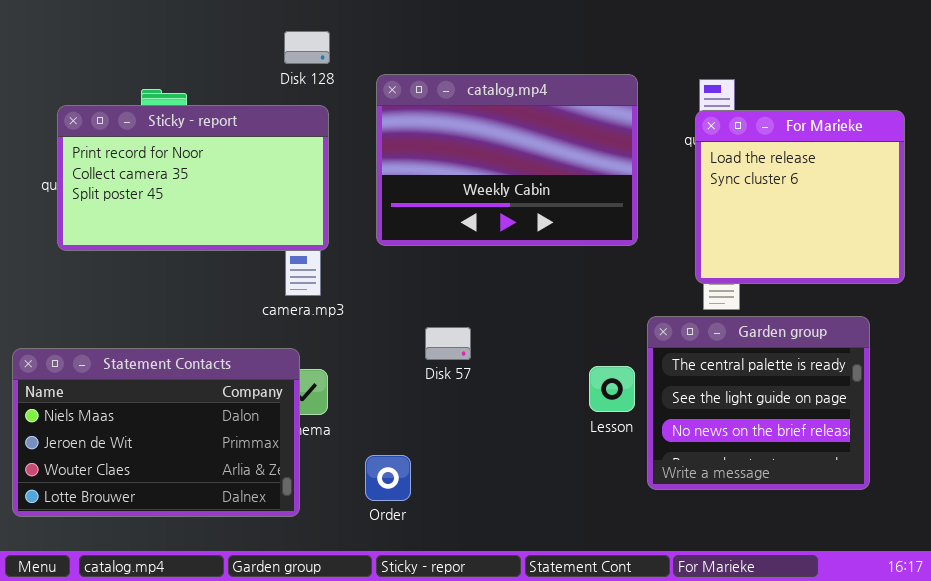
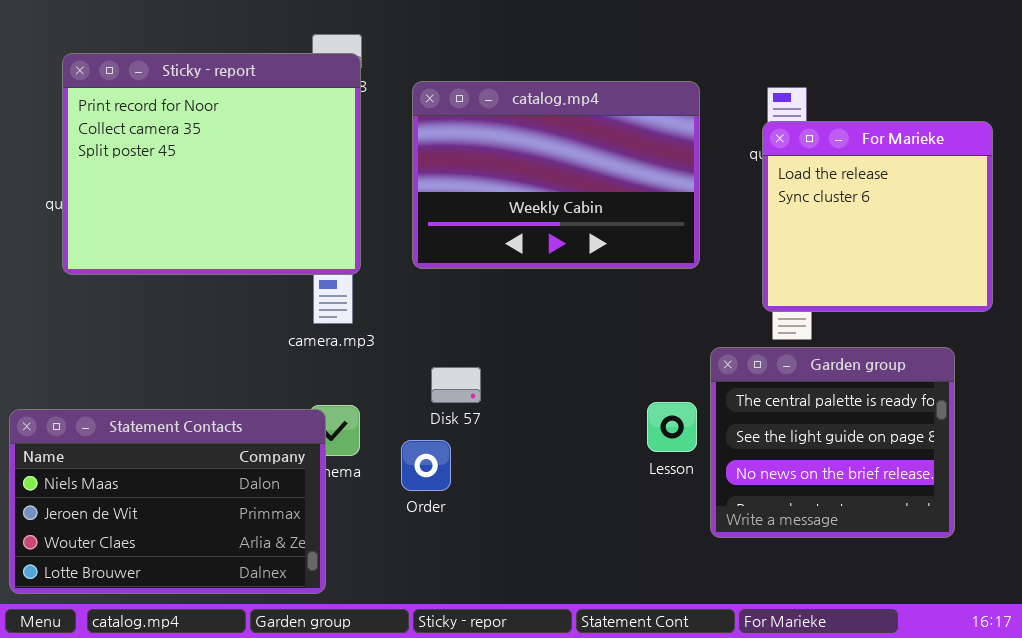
Sticky - report: [57,105,329,251] -> [62,53,361,275], resized
Disk 57: [425,327,471,360] -> [431,367,481,403], moved
Statement Contacts: [12,348,300,517] -> [9,409,326,594], moved
Order: [365,455,411,501] -> [401,440,451,491], moved

